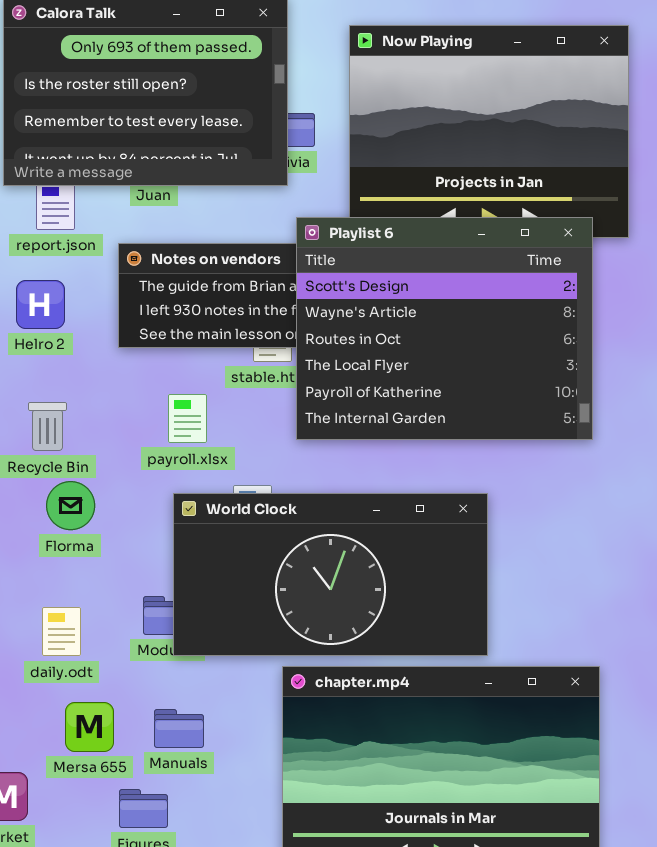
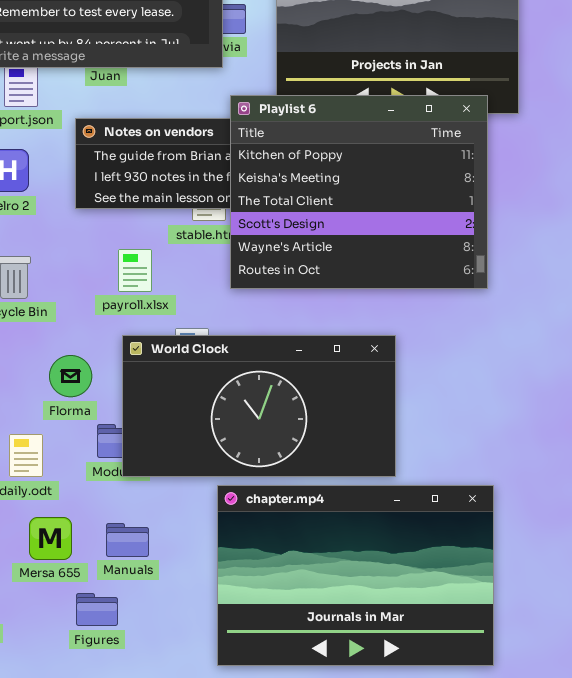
Playlist 6: [296,217,593,440] -> [230,95,488,289], scrolled up 3 rows
Florma: [46,481,95,530] -> [49,355,92,397], moved

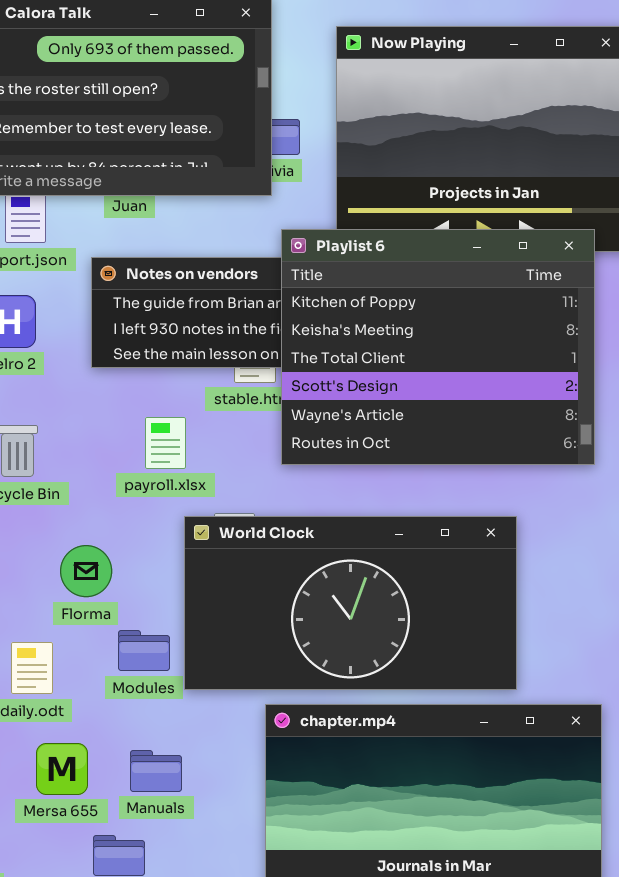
World Clock: [122,335,396,477] -> [184,516,517,690], moved

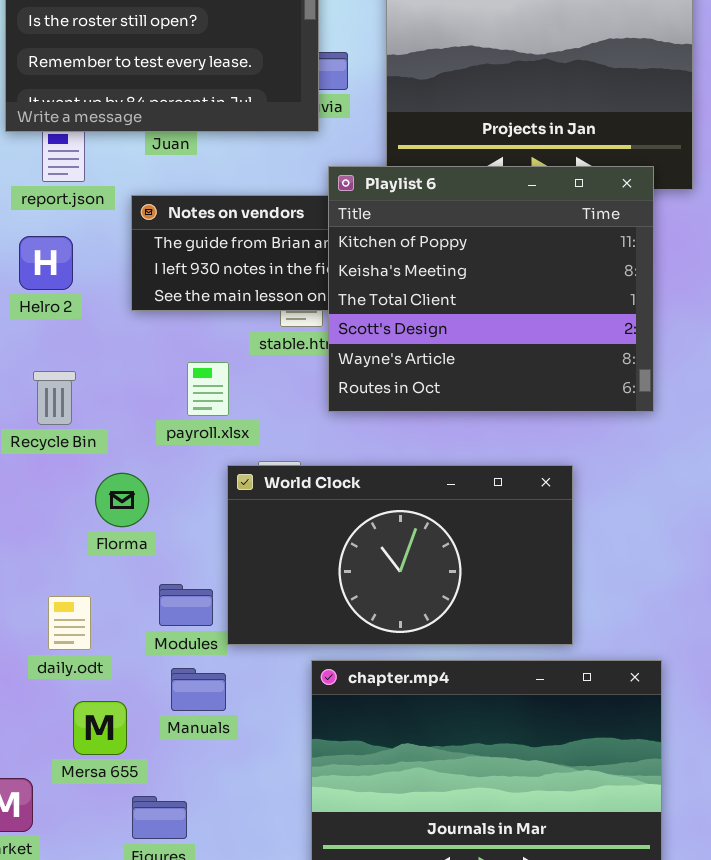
Florma: [60,545,112,597] -> [95,473,149,527], moved
Manuals: [130,750,182,792] -> [171,668,226,711], moved

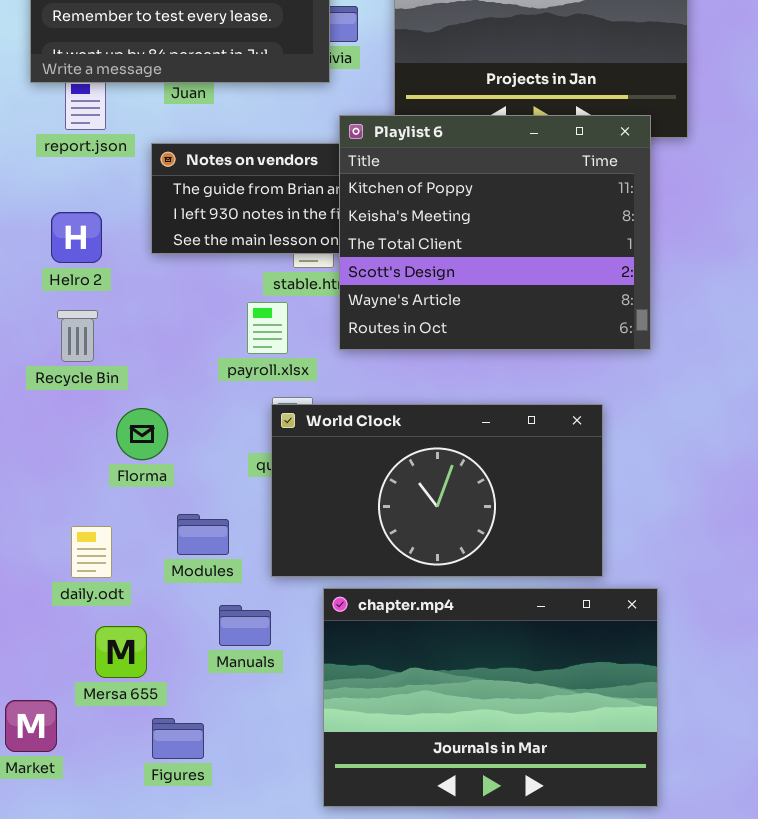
Helro 2: [19,236,73,290] -> [51,212,102,263], moved
payroll.xlsx: [187,362,229,416] -> [247,302,288,354], moved
World Clock: [227,465,573,645] -> [271,404,603,577], moved
Manuals: [171,668,226,711] -> [219,605,271,646], moved

